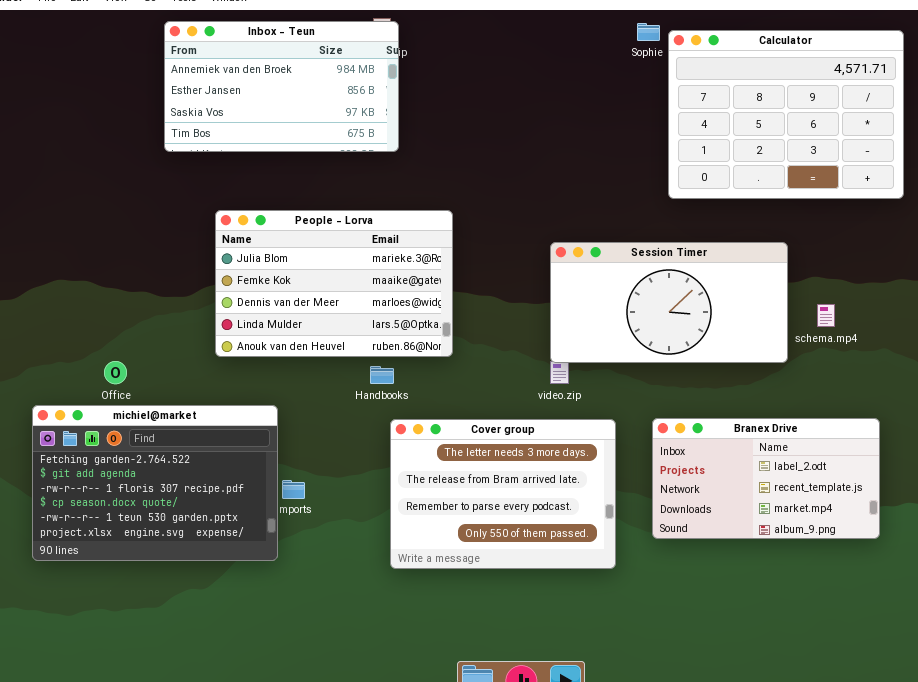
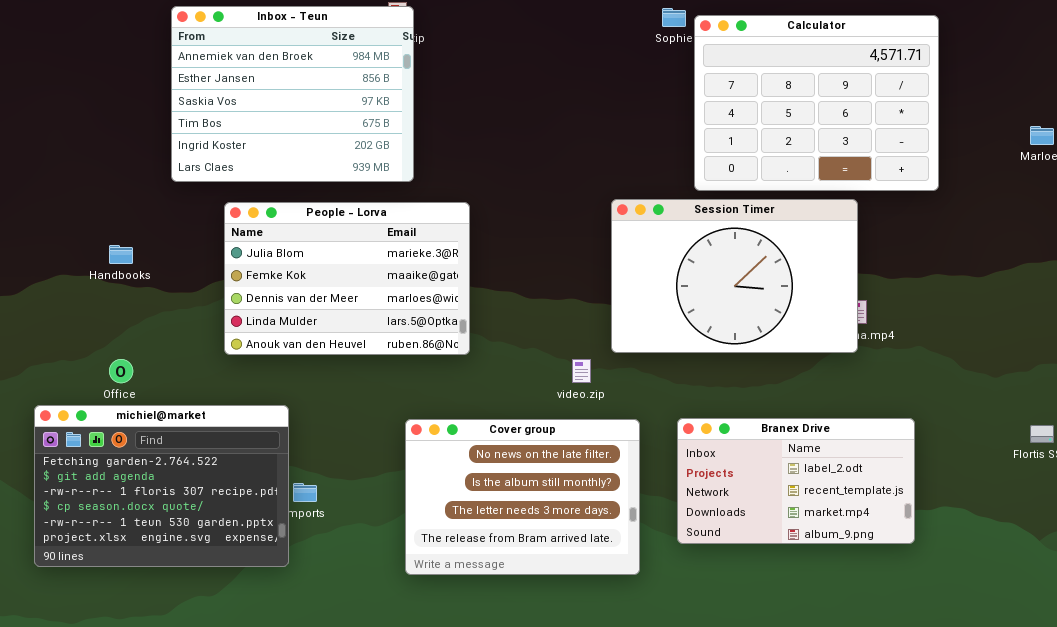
Inbox - Teun: [164,21,399,152] -> [171,6,414,182], resized
Session Timer: [550,242,788,363] -> [611,199,858,353], moved, resized
Handbooks: [370,366,394,384] -> [109,245,133,264], moved
Cover group: [390,419,616,569] -> [405,419,640,575], scrolled up 2 rows

